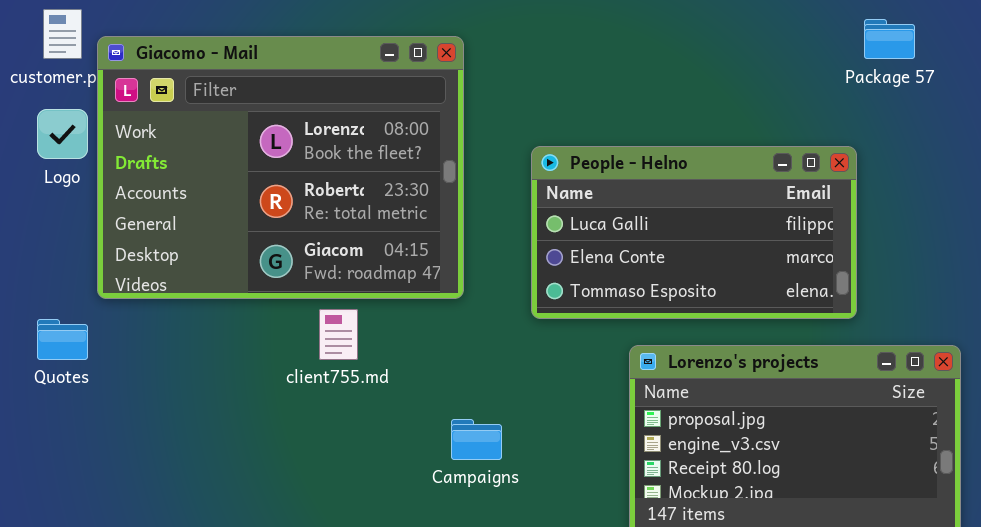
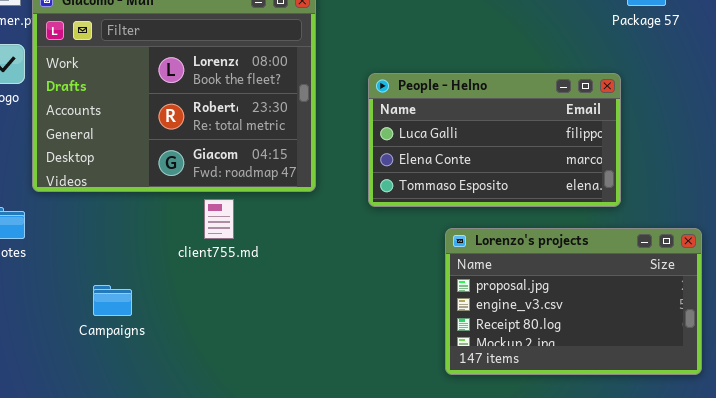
Campaigns: [451,419,502,460] -> [93,285,132,316], moved

